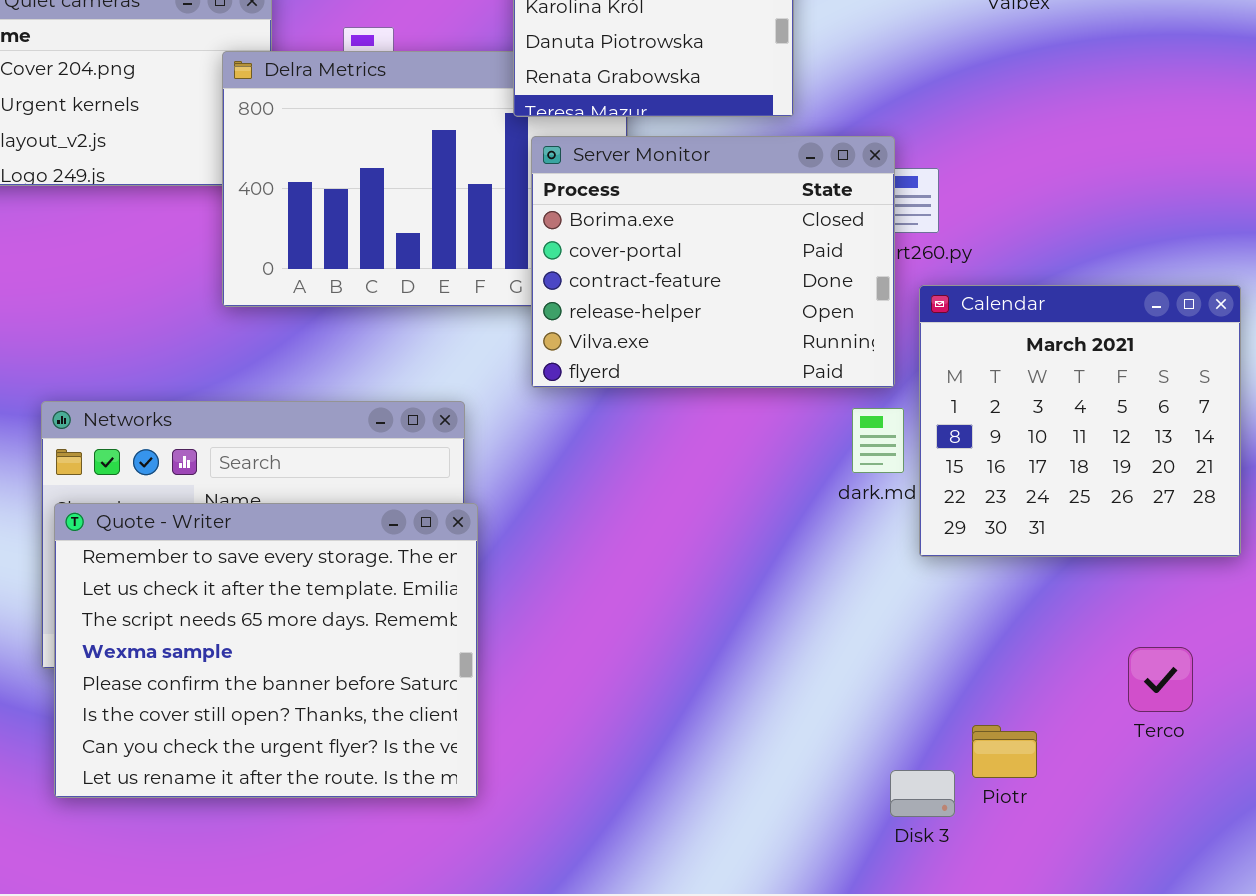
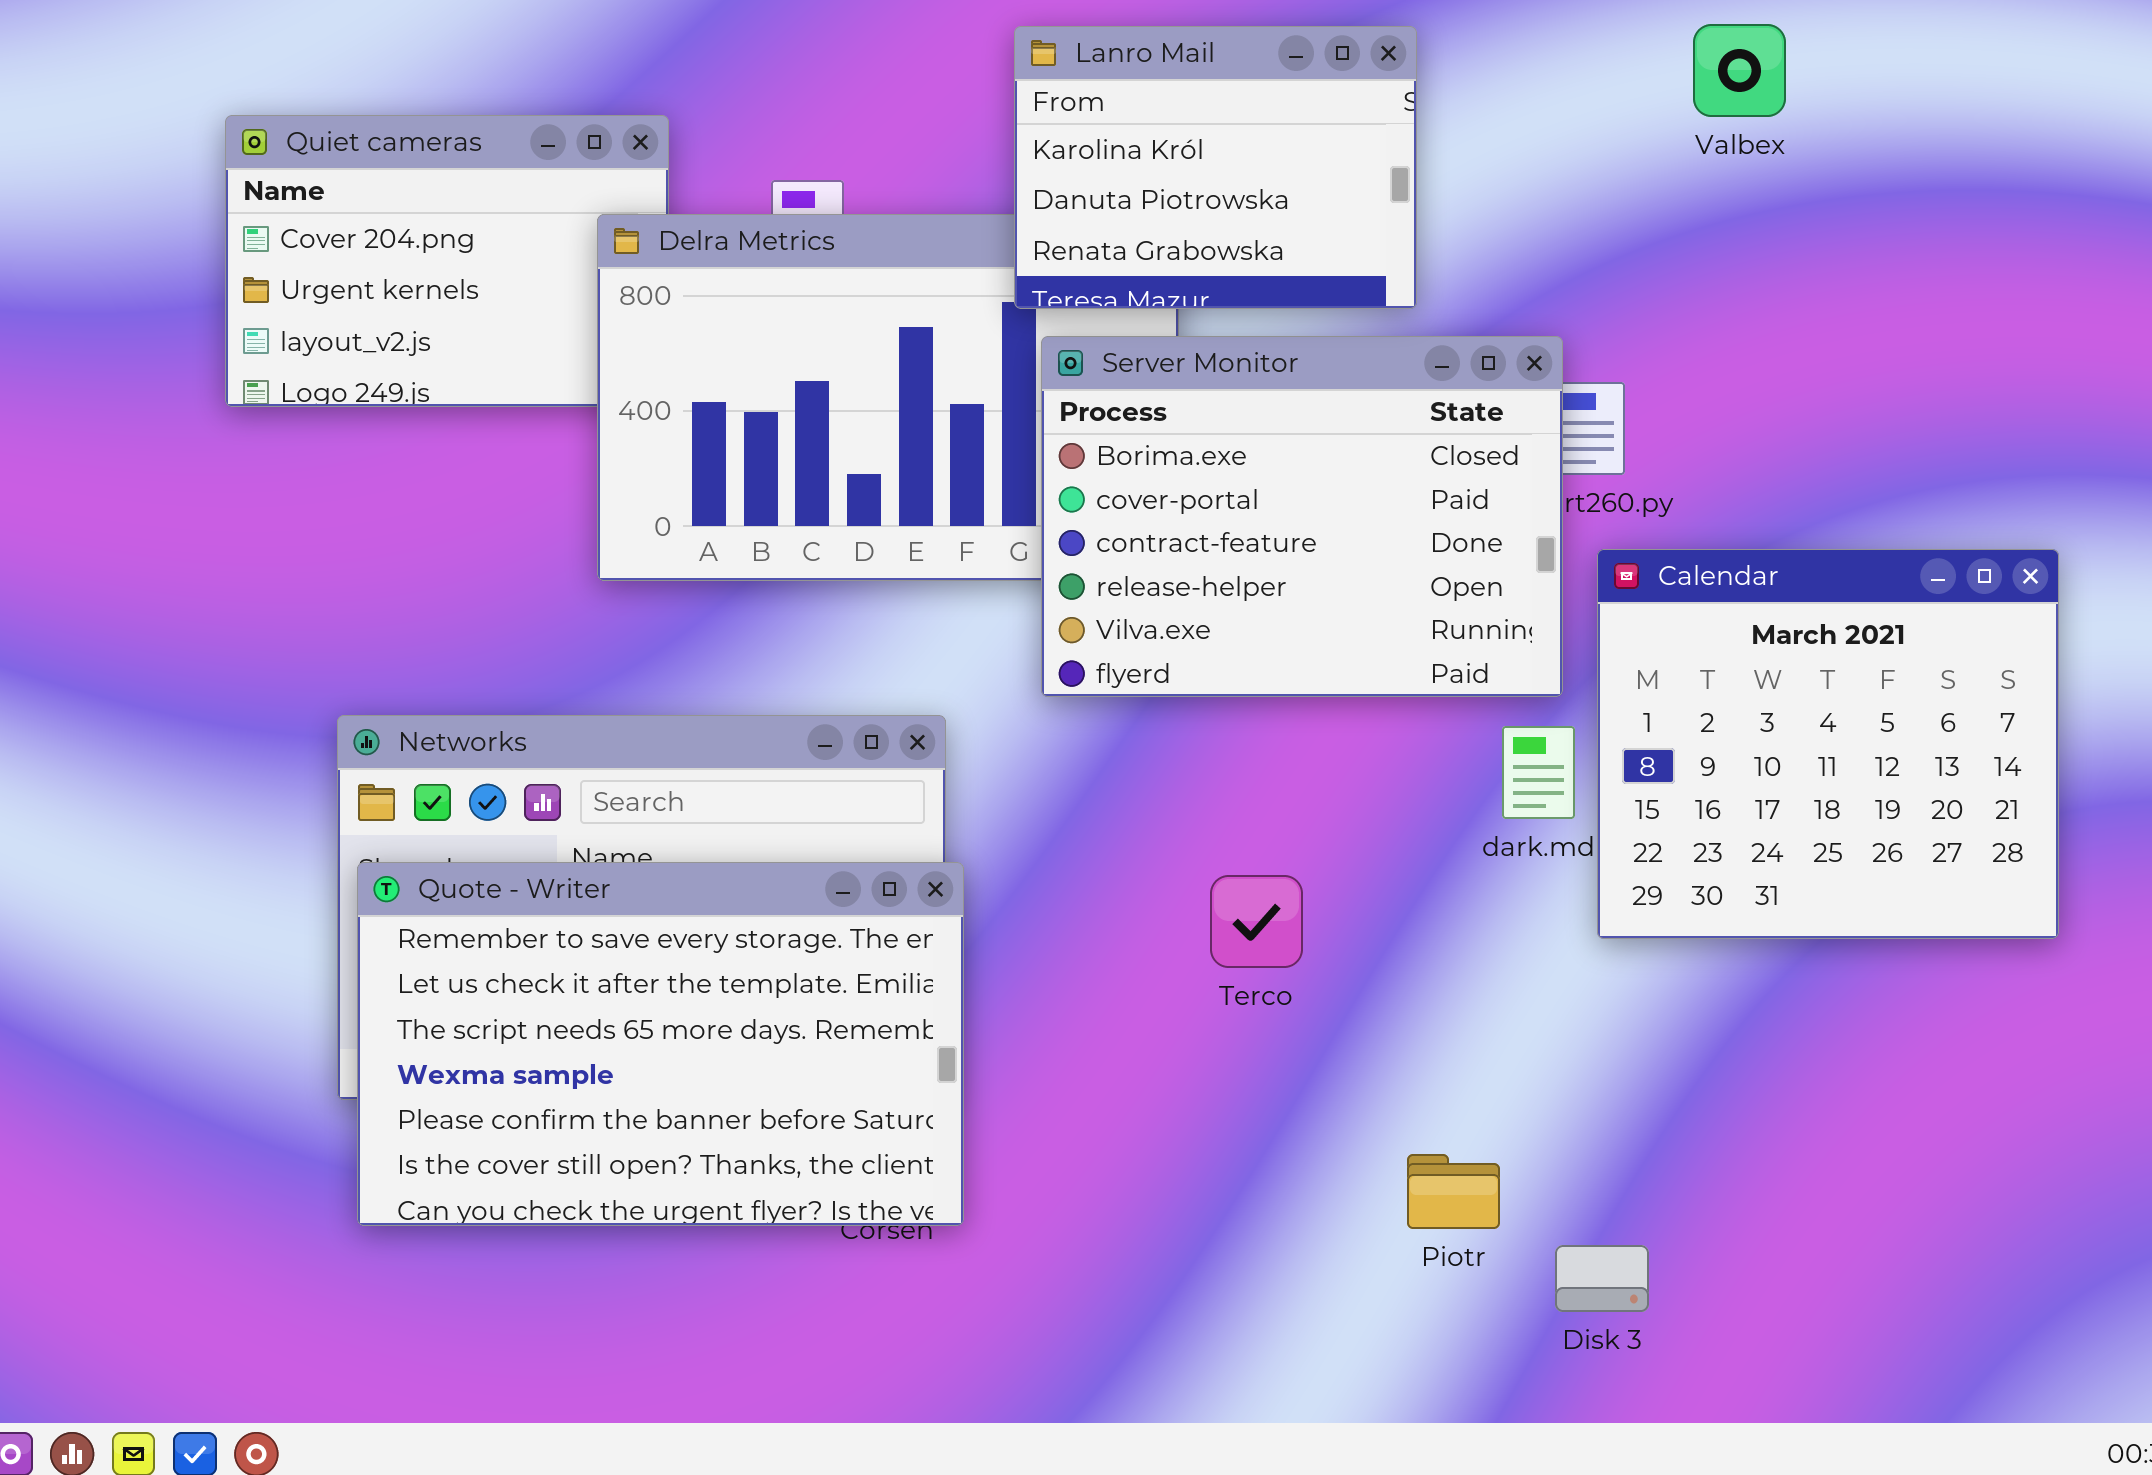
Quote - Writer: [54,503,478,798] -> [357,862,964,1226], resized
Terco: [1128,647,1193,712] -> [1210,875,1303,968], moved
Piotr: [972,725,1037,778] -> [1407,1154,1500,1229], moved

